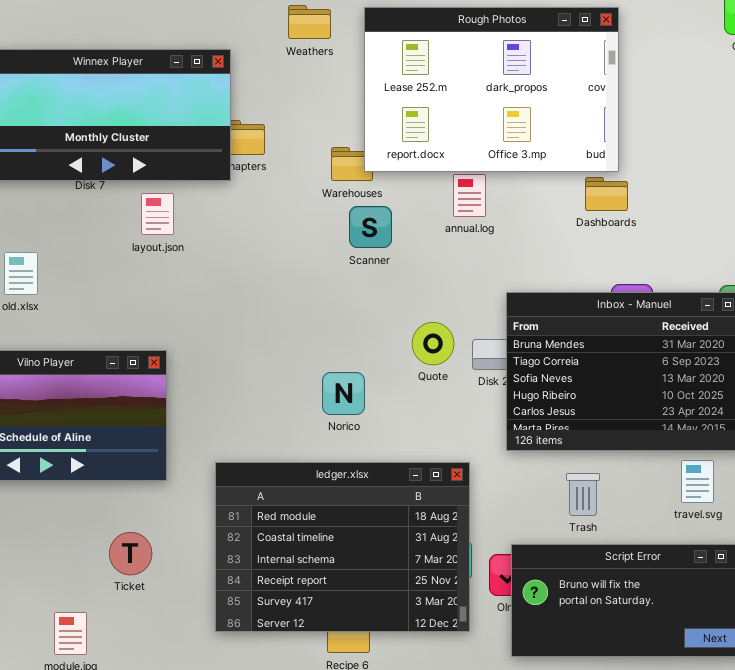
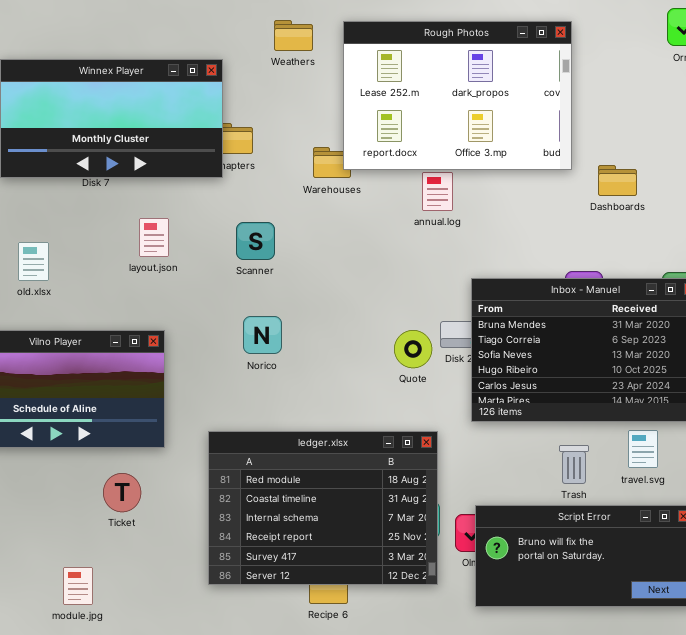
Dashboards: [585,177,628,211] -> [598,165,637,196], moved
layout.json: [141,193,174,235] -> [139,218,169,257], moved
Scanner: [349,206,392,248] -> [236,222,275,260], moved
Quote: [412,322,454,365] -> [394,330,432,368], moved
Norico: [322,372,365,415] -> [243,316,282,354], moved
Trash: [566,473,600,516] -> [559,445,589,484], moved
Ticket: [109,532,152,575] -> [103,473,141,512], moved

